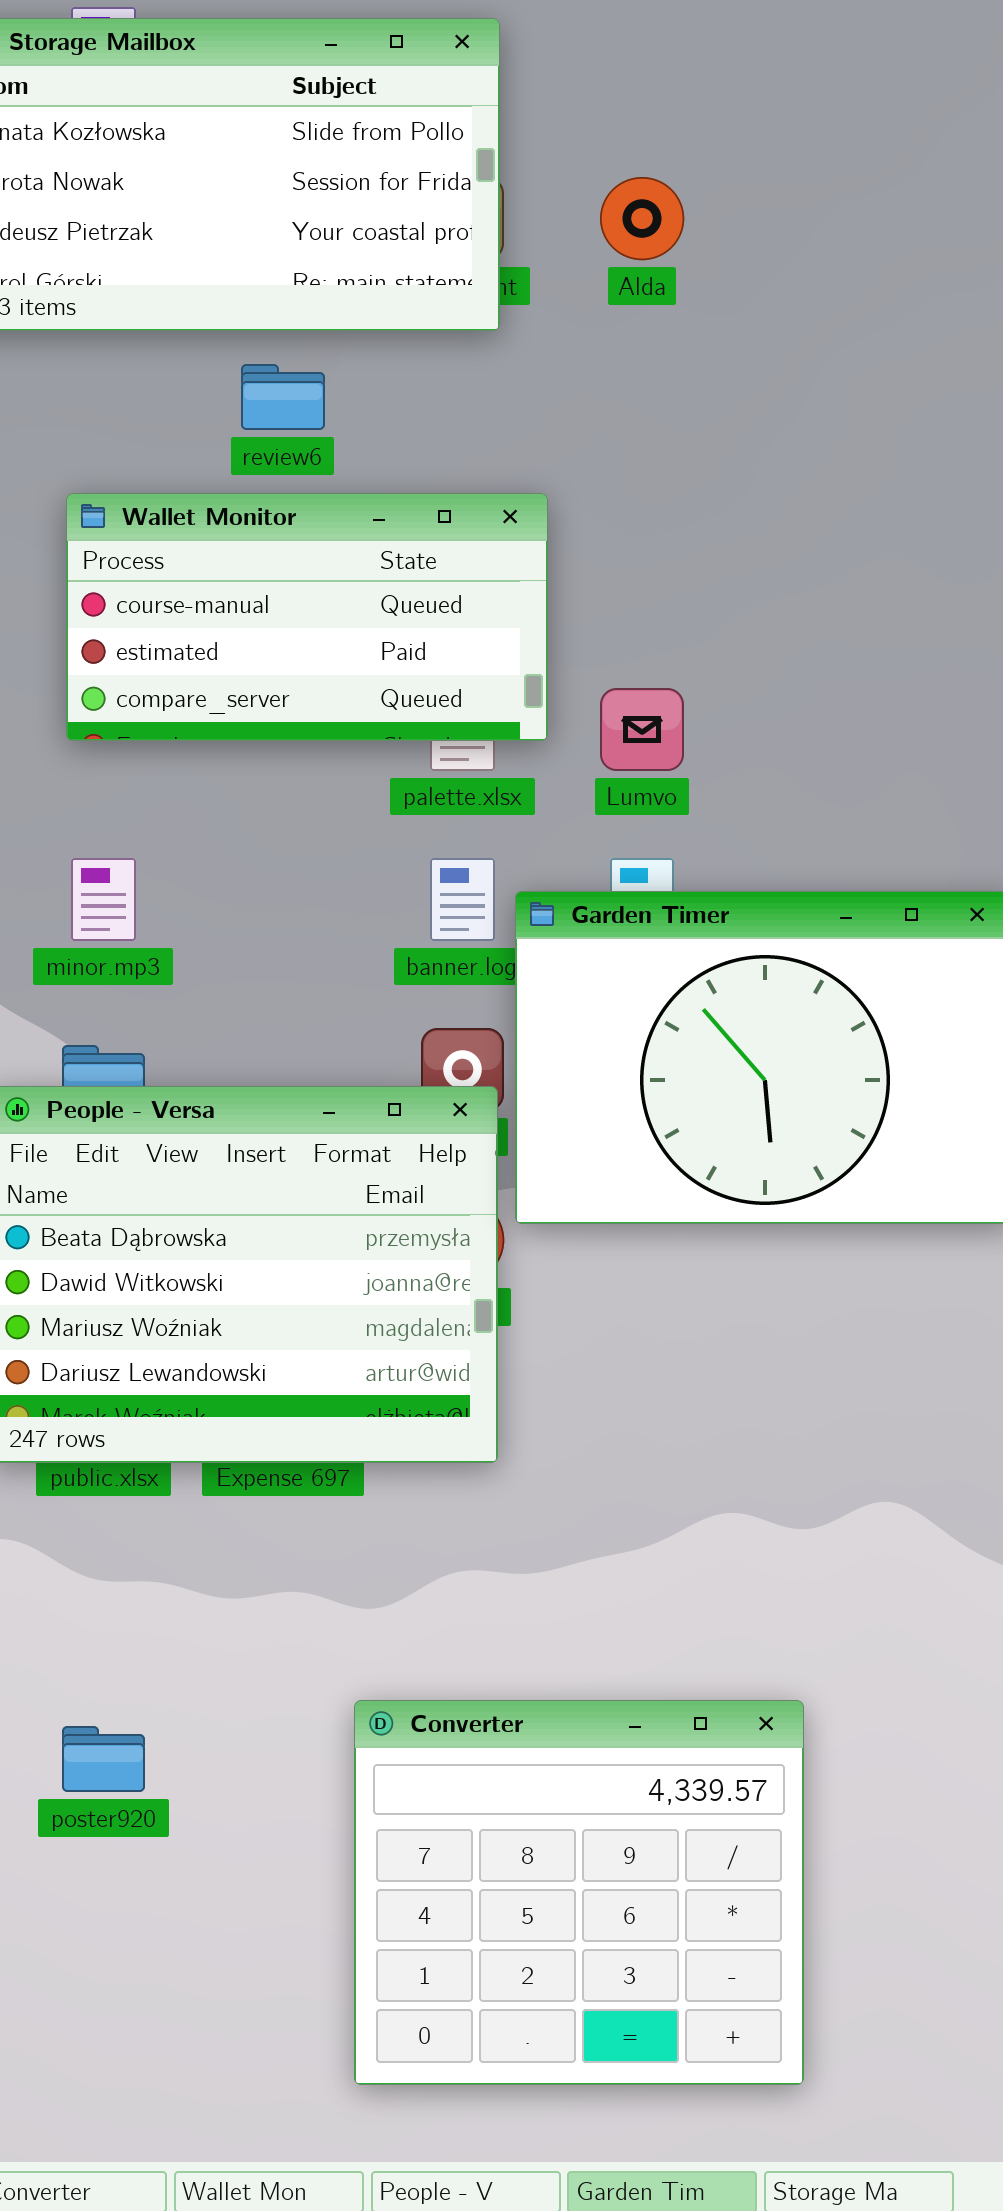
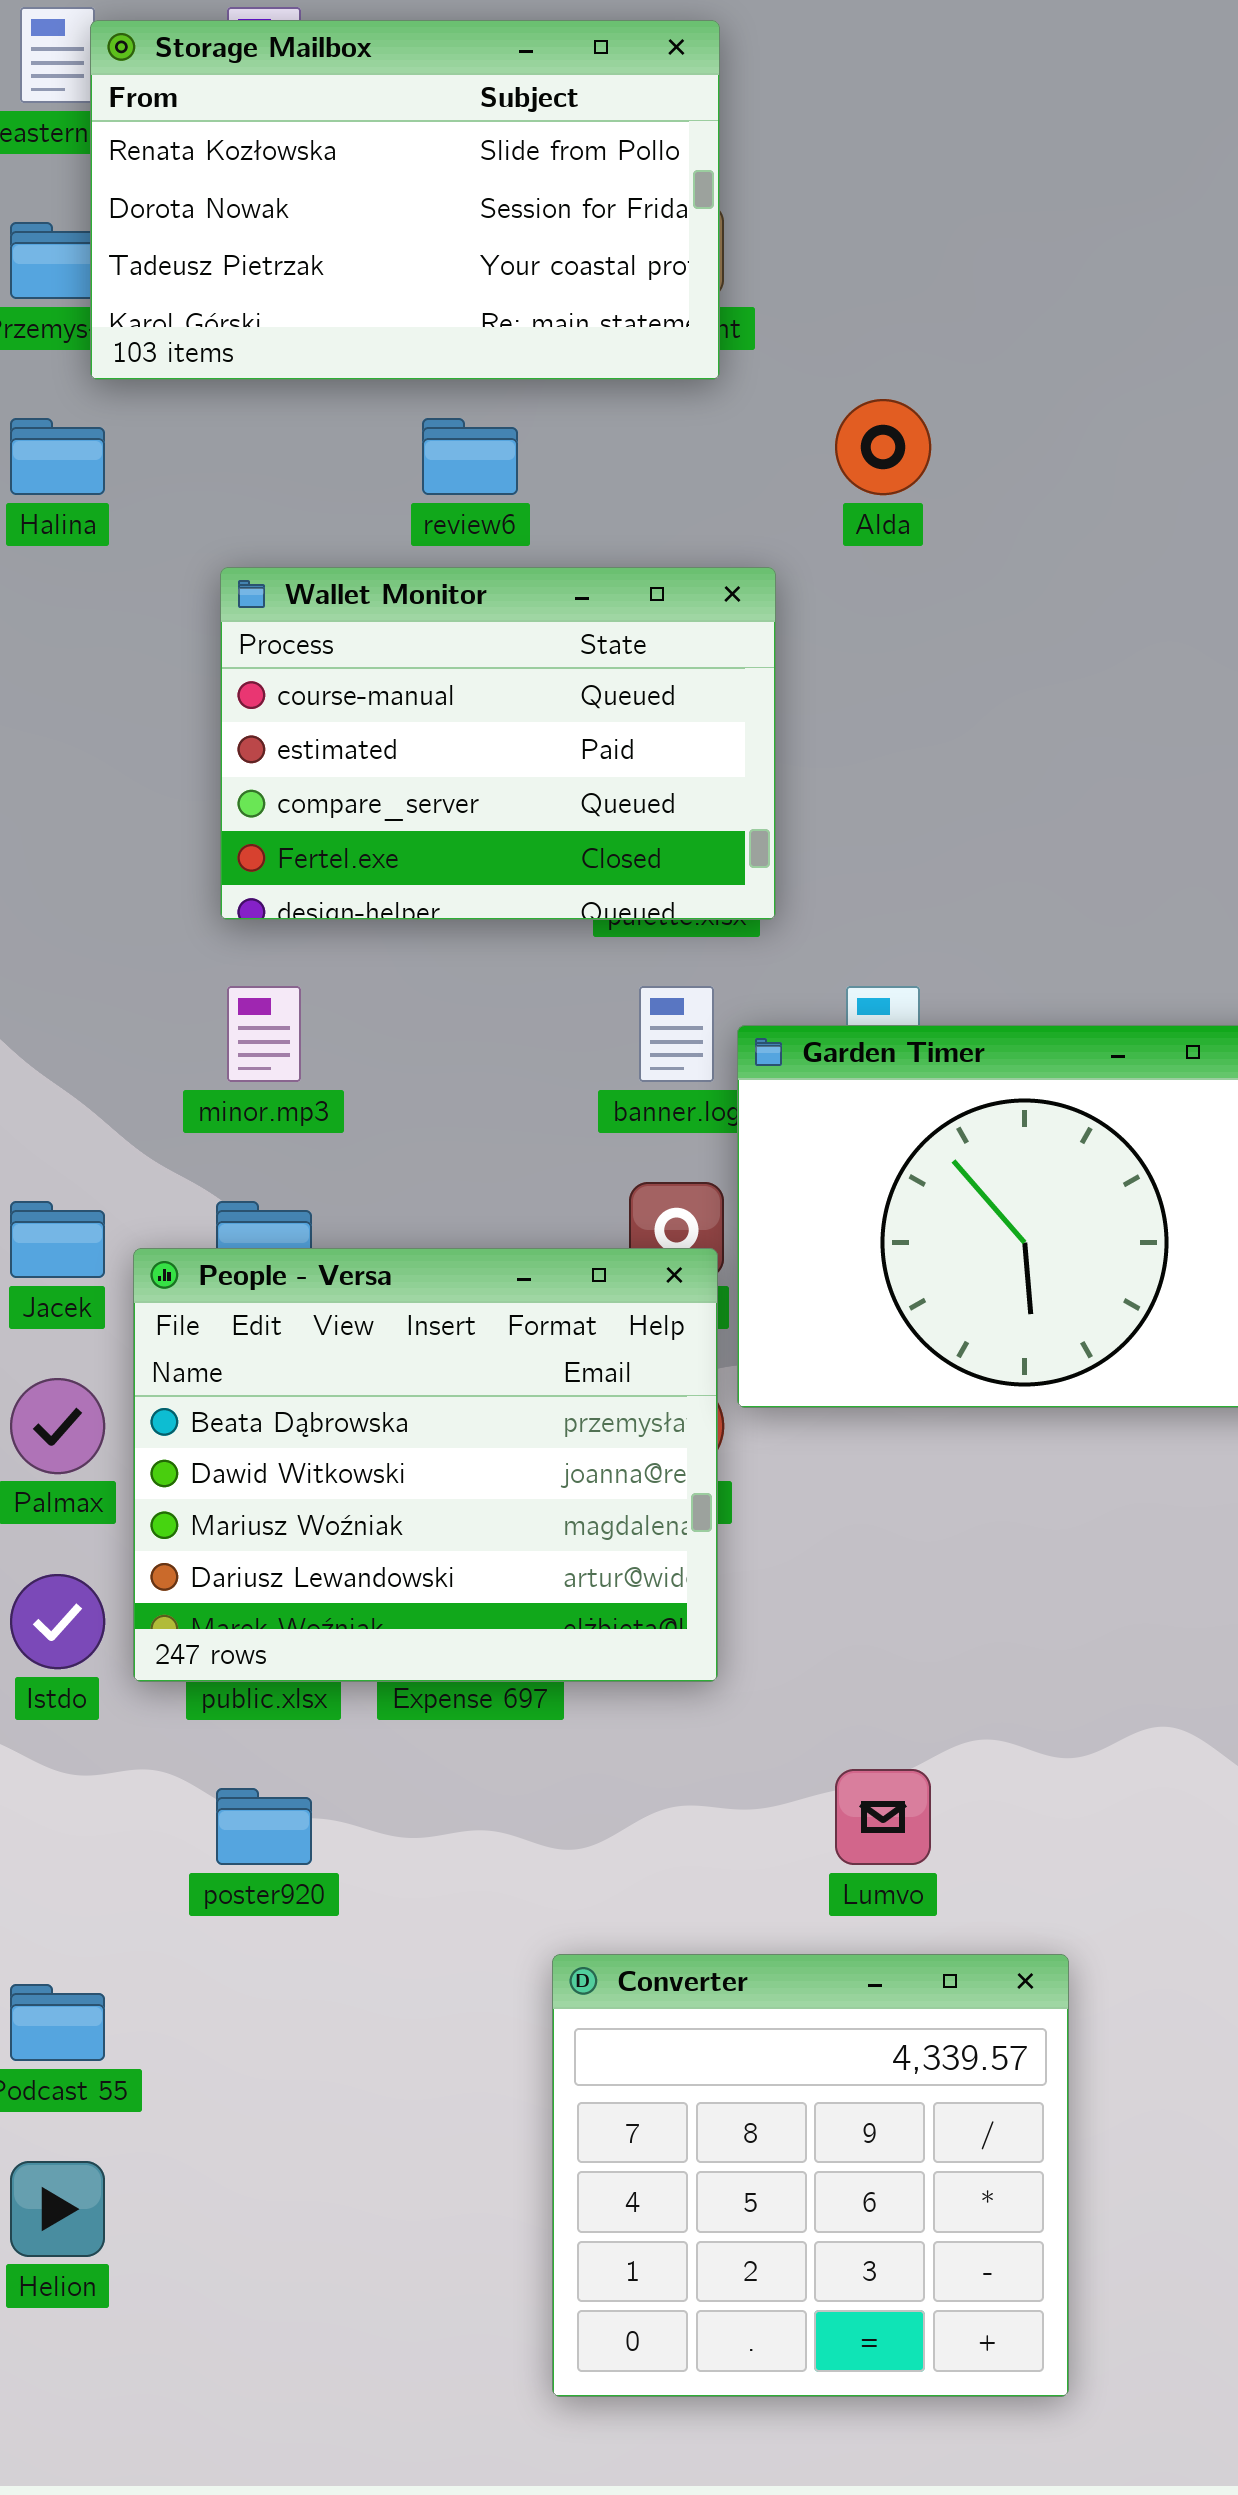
Alda: [600,177,684,260] -> [835,399,931,495], moved
Wallet Monitor: [66,493,548,741] -> [220,567,776,920], resized
Lumvo: [600,688,684,771] -> [835,1769,931,1865], moved
poster920: [62,1726,145,1792] -> [216,1788,312,1865], moved

